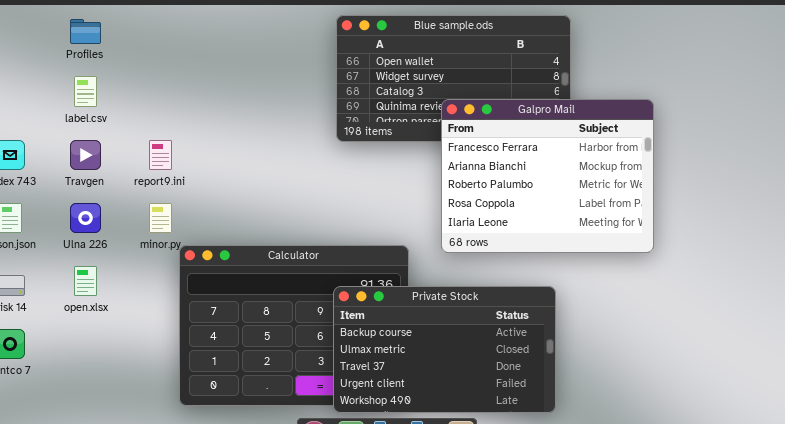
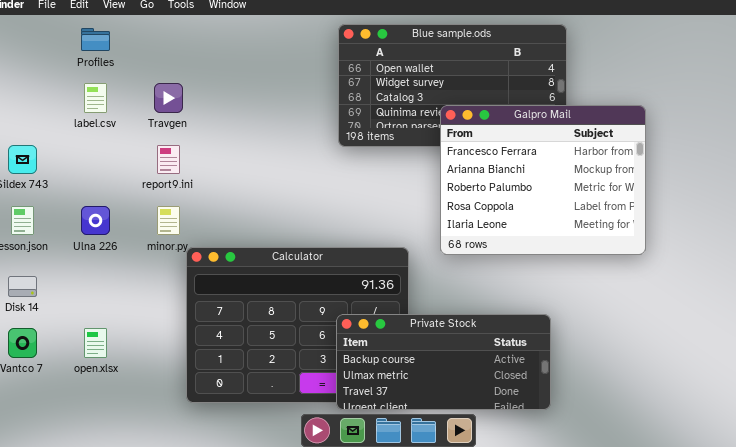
Travgen: [70,140,101,170] -> [154,83,183,113], moved
open.xlsx: [74,266,97,296] -> [84,328,107,358], moved
Private Stock: [333,286,556,413] -> [336,314,551,410], resized

